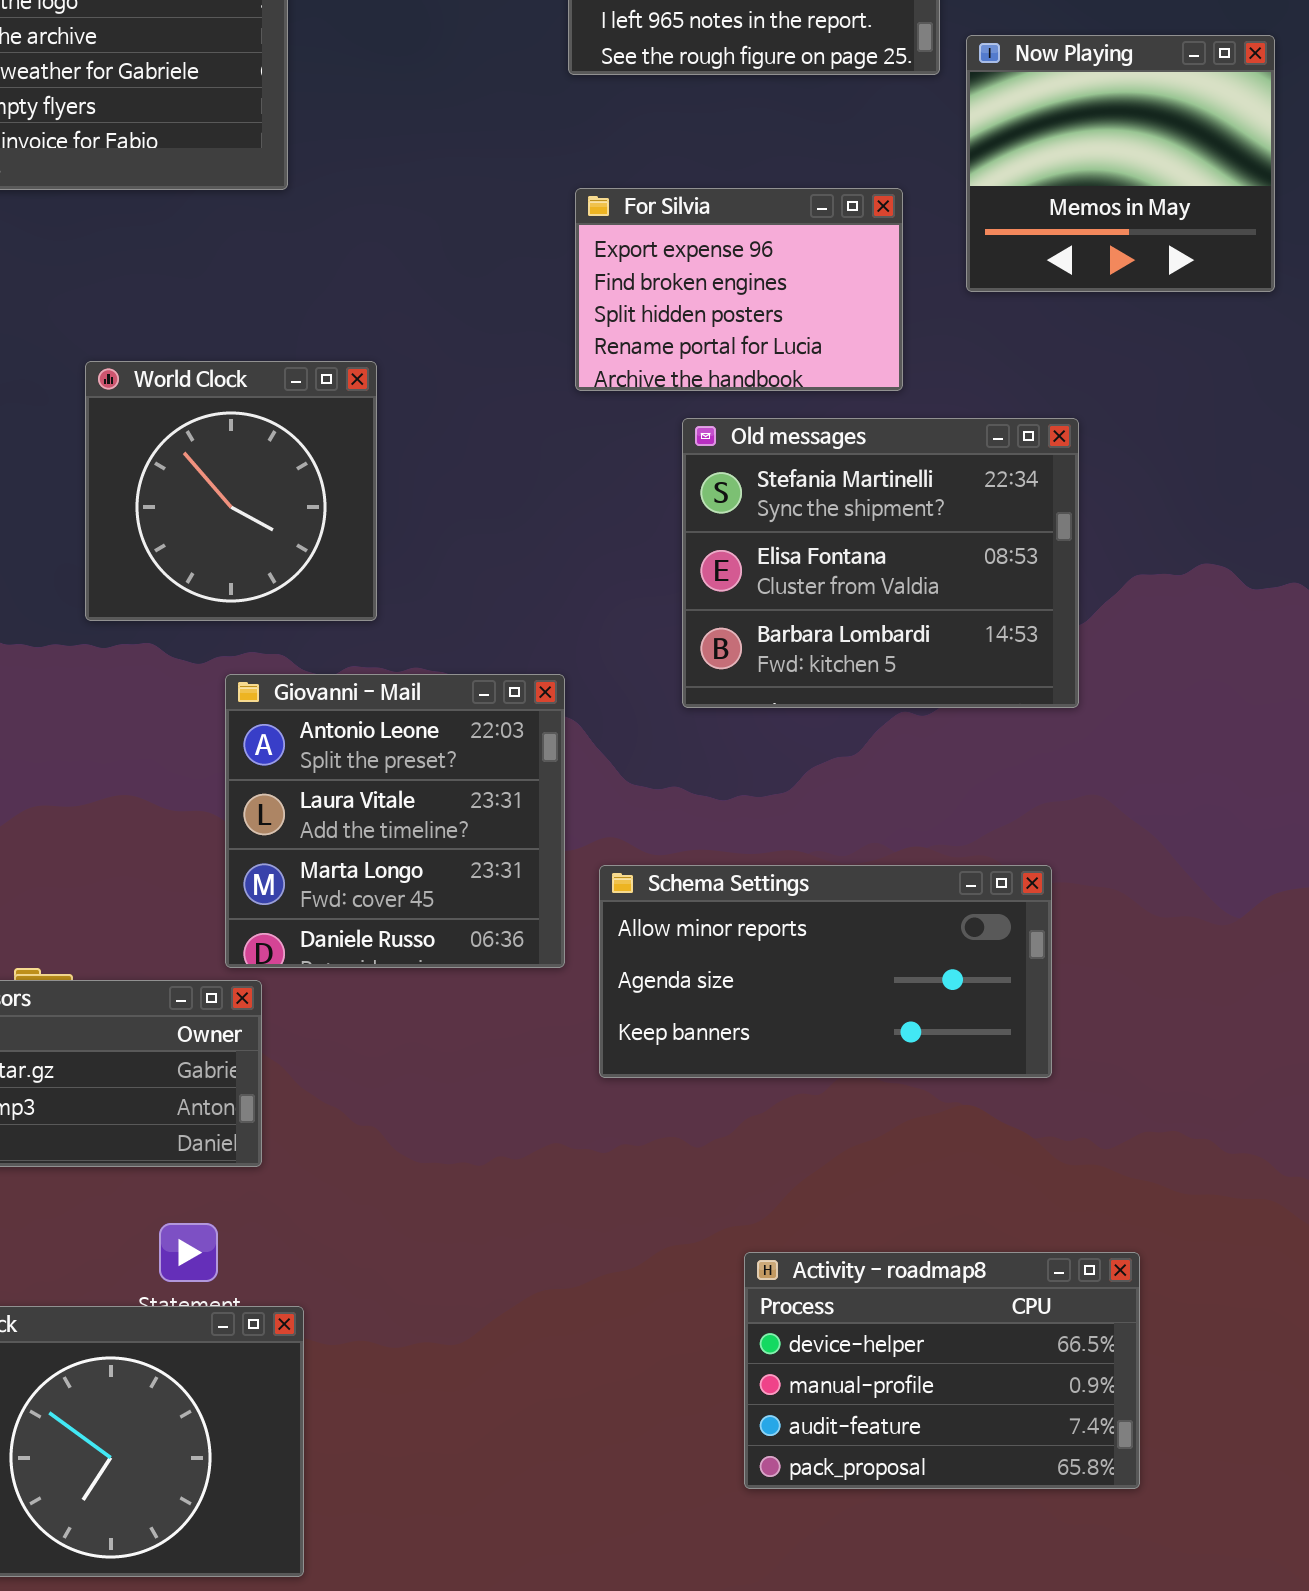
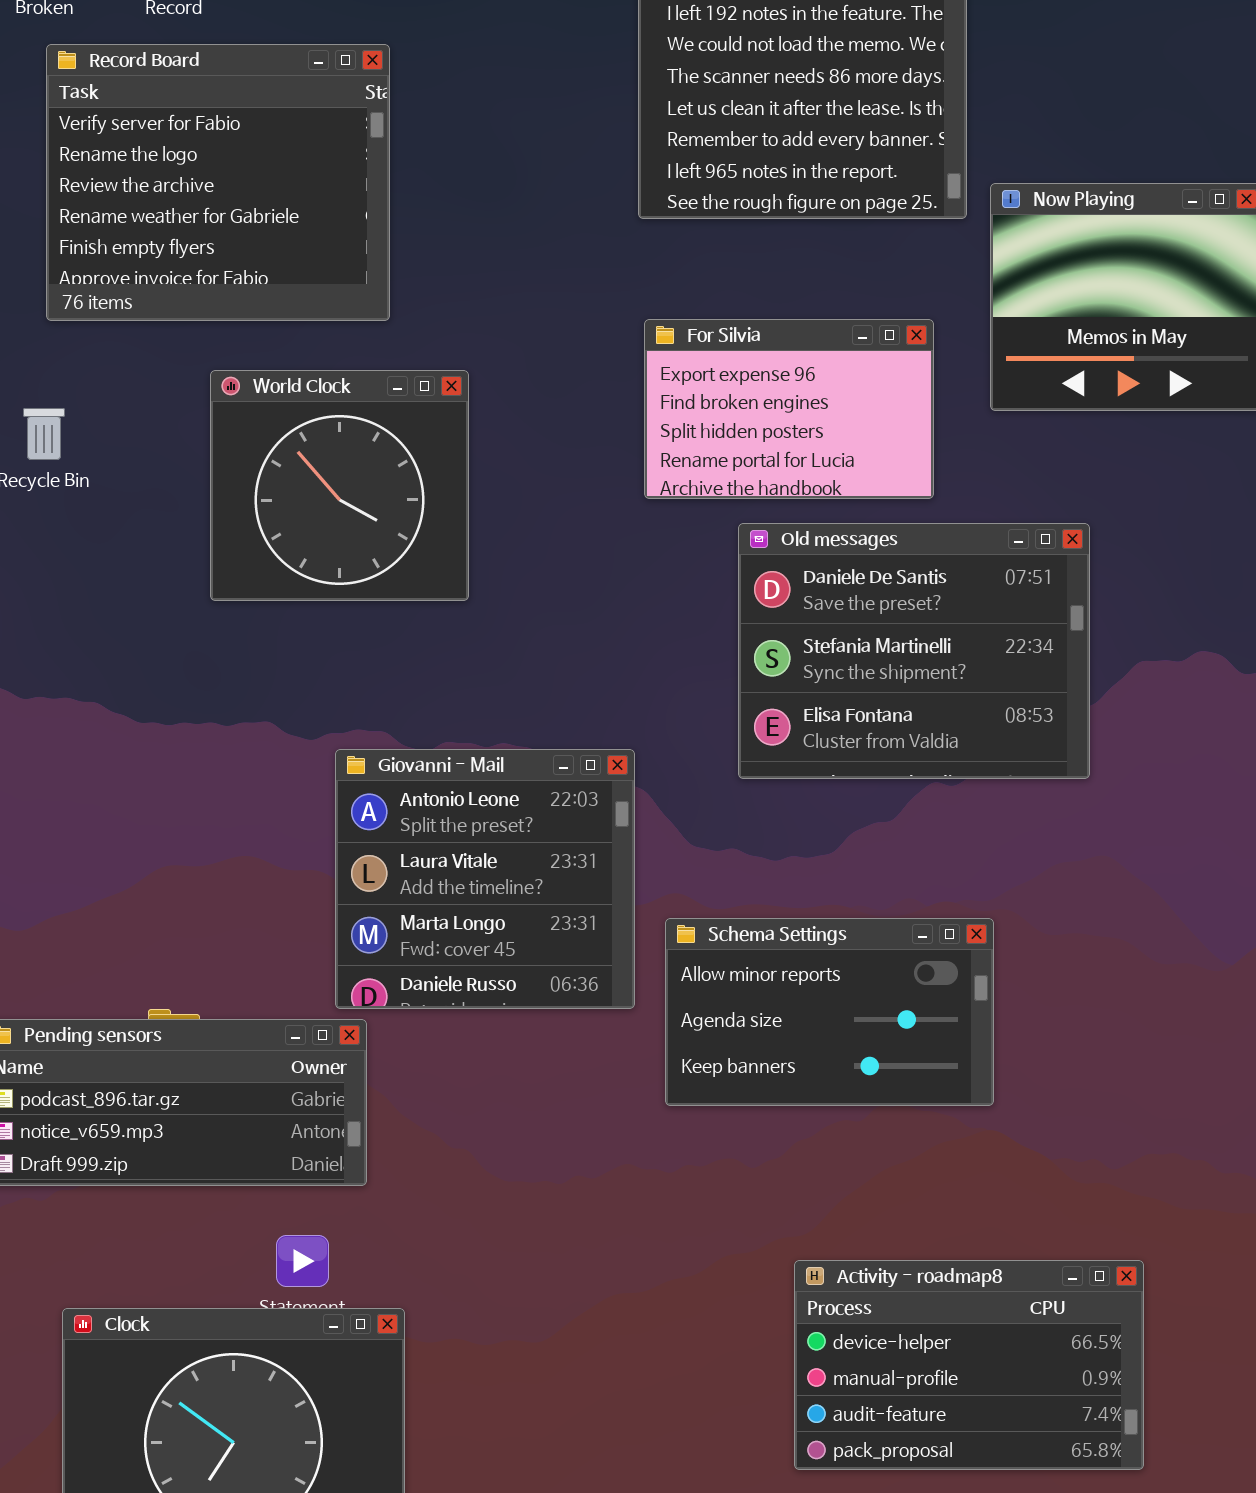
World Clock: [85,361,377,621] -> [210,370,469,601], moved
Old messages: [682,418,1079,708] -> [738,523,1090,779], scrolled up 1 row
Schema Settings: [599,865,1052,1078] -> [665,918,994,1106], resized

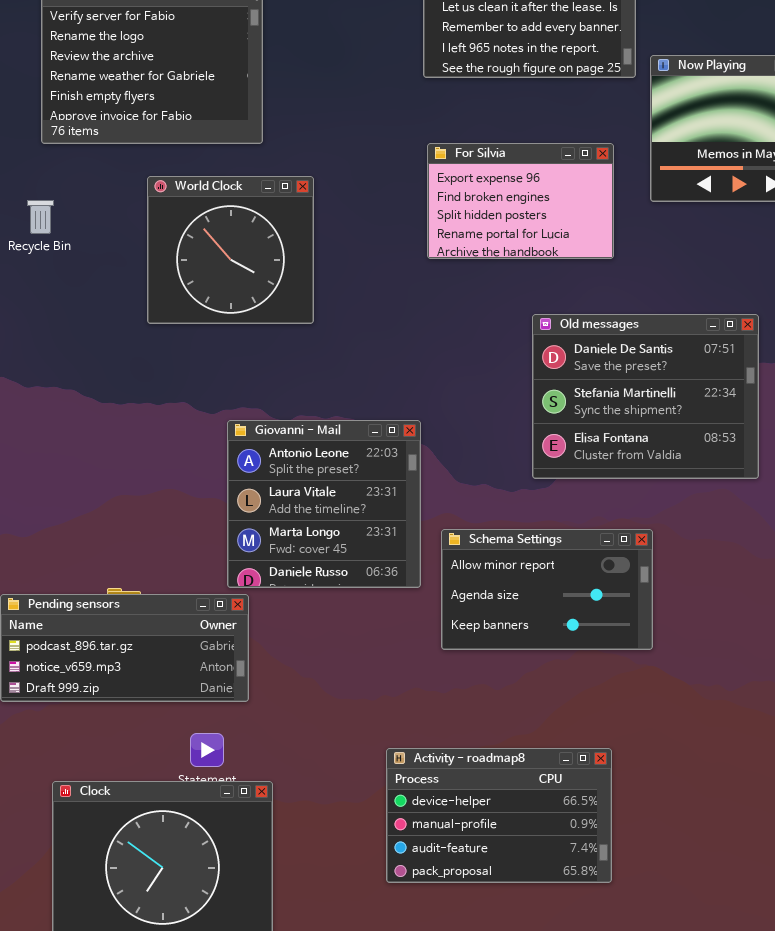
Old messages: [738,523,1090,779] -> [532,314,759,479], moved
Activity - roadmap8: [794,1260,1144,1470] -> [386,748,612,883], moved

